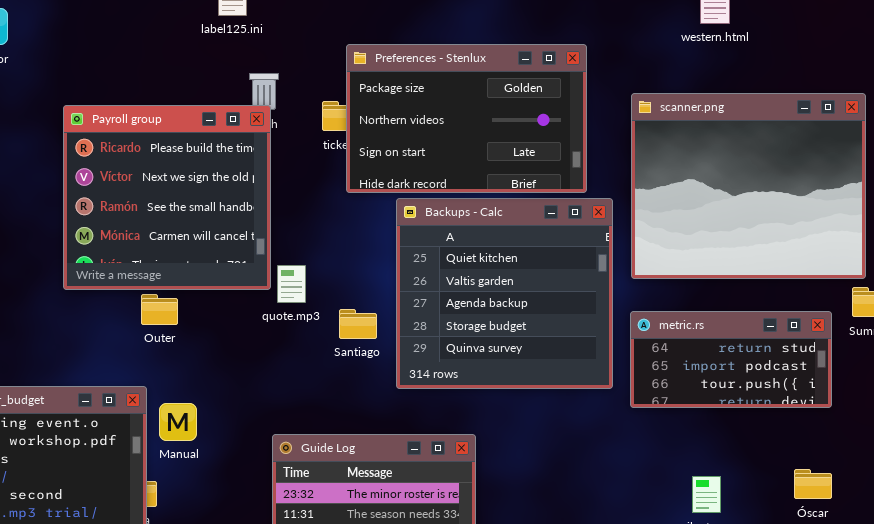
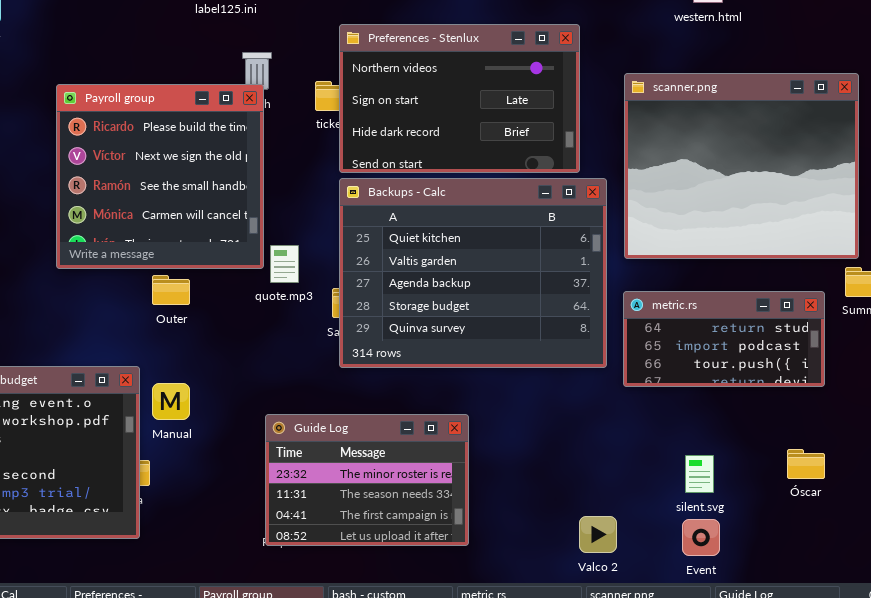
Preferences - Stenlux: [346,44,587,193] -> [339,24,580,173], scrolled down 1 row
Backups - Calc: [396,198,613,389] -> [339,178,607,368], resized
Outer: [141,294,178,325] -> [152,275,190,305], moved

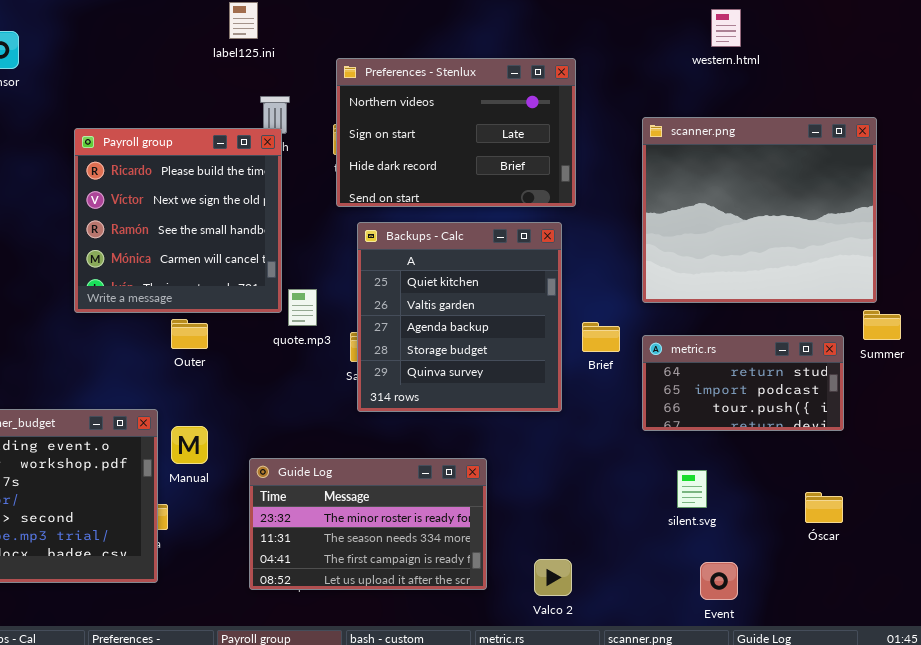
Preferences - Stenlux: [339,24,580,173] -> [336,58,576,207], moved
Backups - Calc: [339,178,607,368] -> [357,222,562,412], resized
Guide Log: [265,414,469,546] -> [249,458,487,590], resized
silent.svg: [685,455,714,493] -> [677,470,707,508], moved
Valco 2: [579,516,617,553] -> [534,559,572,596], moved

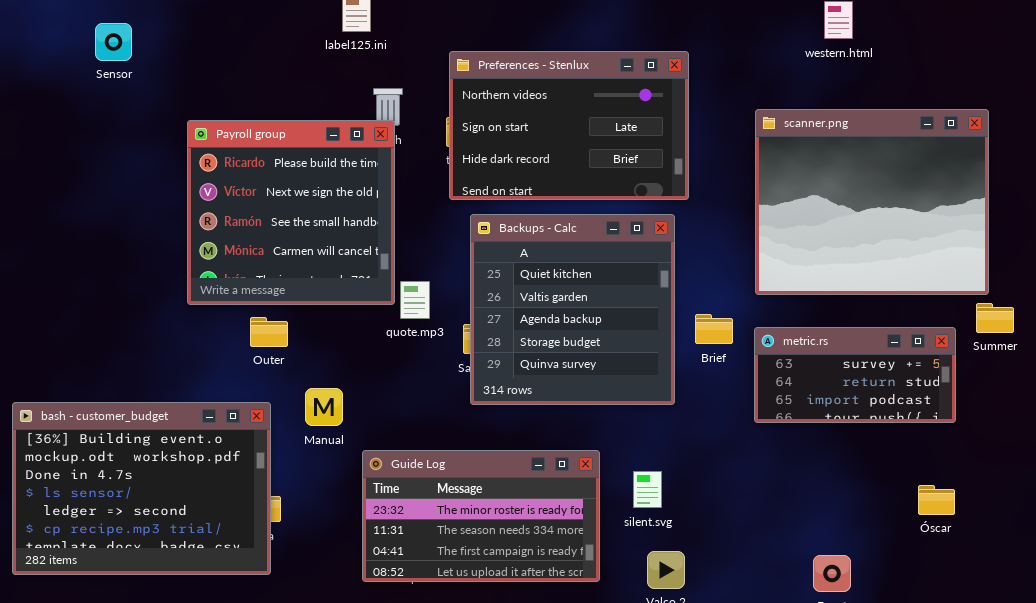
Outer: [171,319,208,349] -> [250,317,288,347], moved
metric.rs: [642,335,844,431] -> [754,327,956,423], scrolled up 1 row
Manual: [171,426,208,464] -> [305,388,343,426], moved
silent.svg: [677,470,707,508] -> [633,471,662,508], moved

